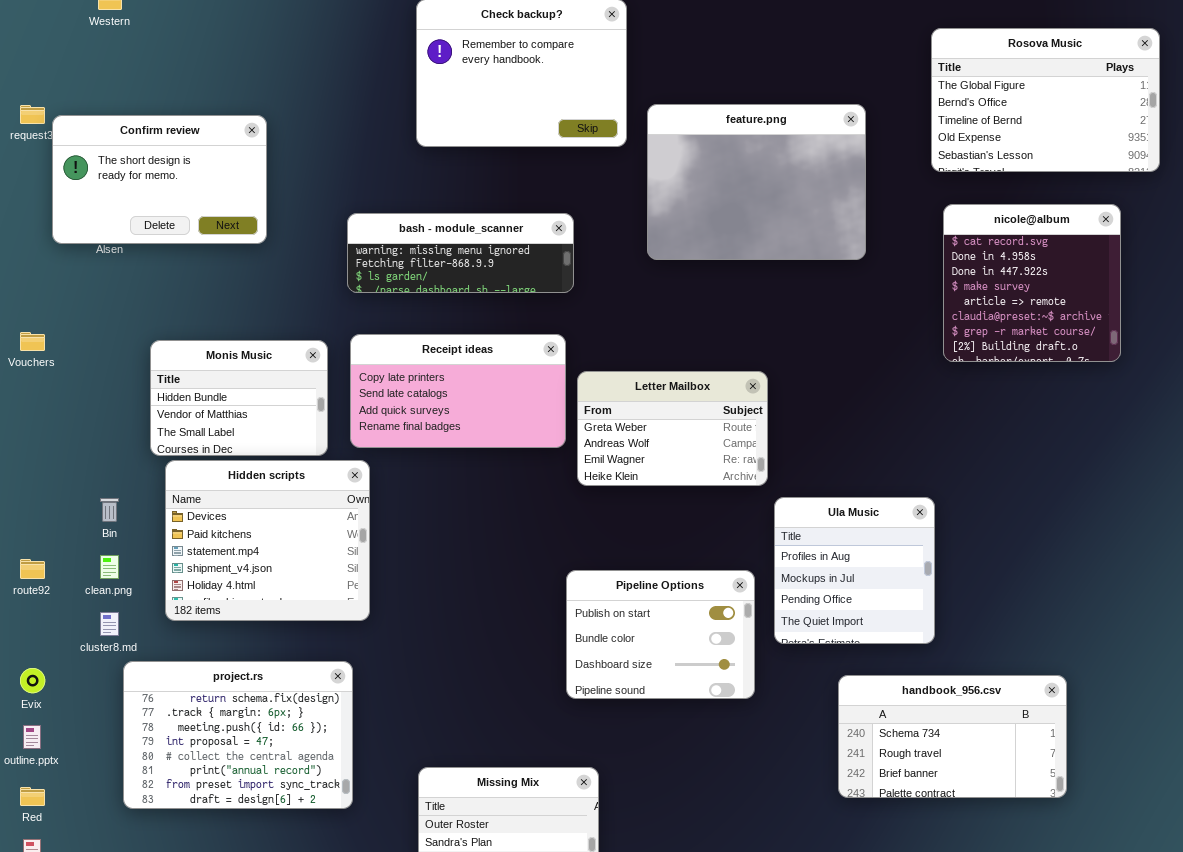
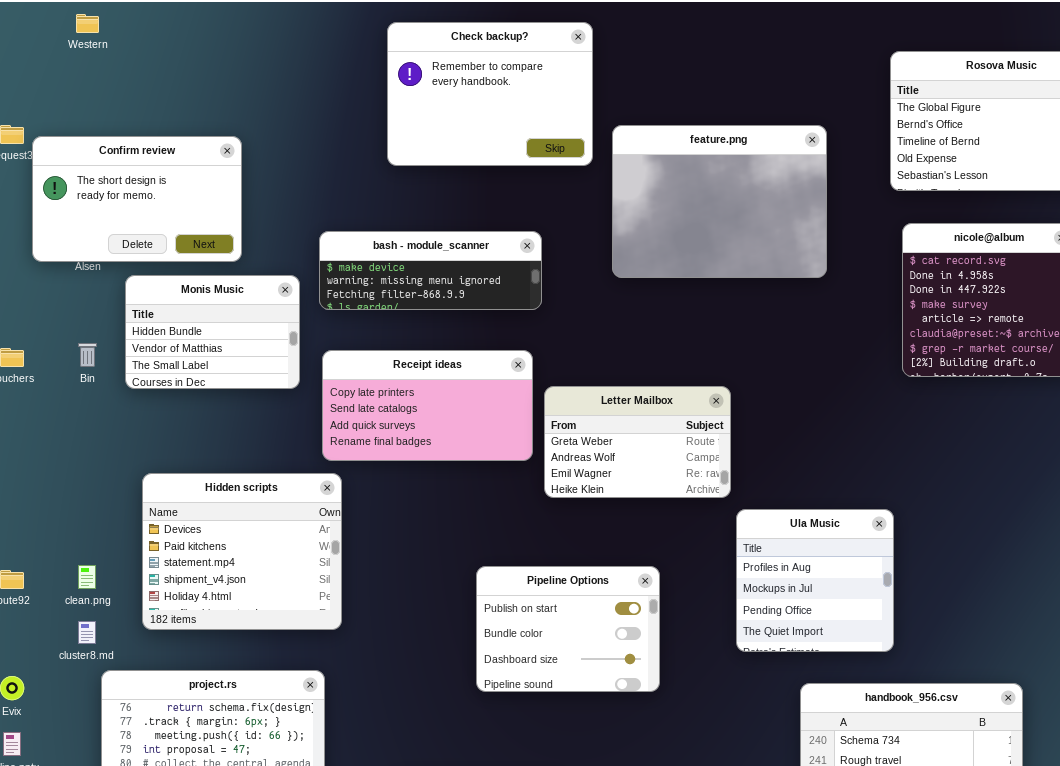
bash - module_scanner: [347,213,574,293] -> [319,231,542,310], scrolled up 1 row
Monis Music: [150,340,328,456] -> [125,275,300,389], moved
Bin: [100,498,119,522] -> [78,343,97,367], moved
Pipeline Options: [566,570,755,699] -> [476,566,660,692], moved

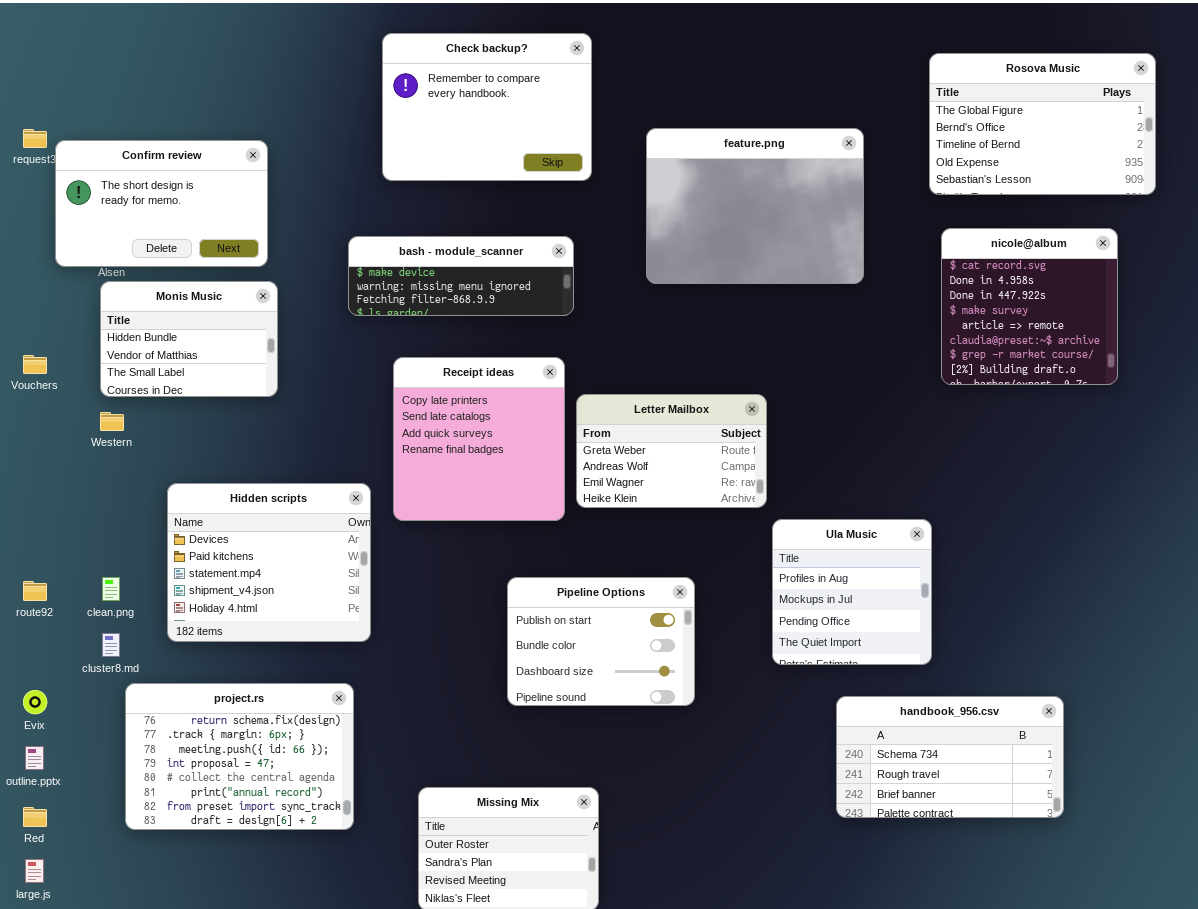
Western: [76,14,99,33] -> [100,412,124,431], moved
Check backup?: [387,22,593,166] -> [382,33,592,181], moved
Monis Music: [125,275,300,389] -> [100,281,278,397], moved
Receipt ideas: [322,350,533,461] -> [393,357,565,521], resized

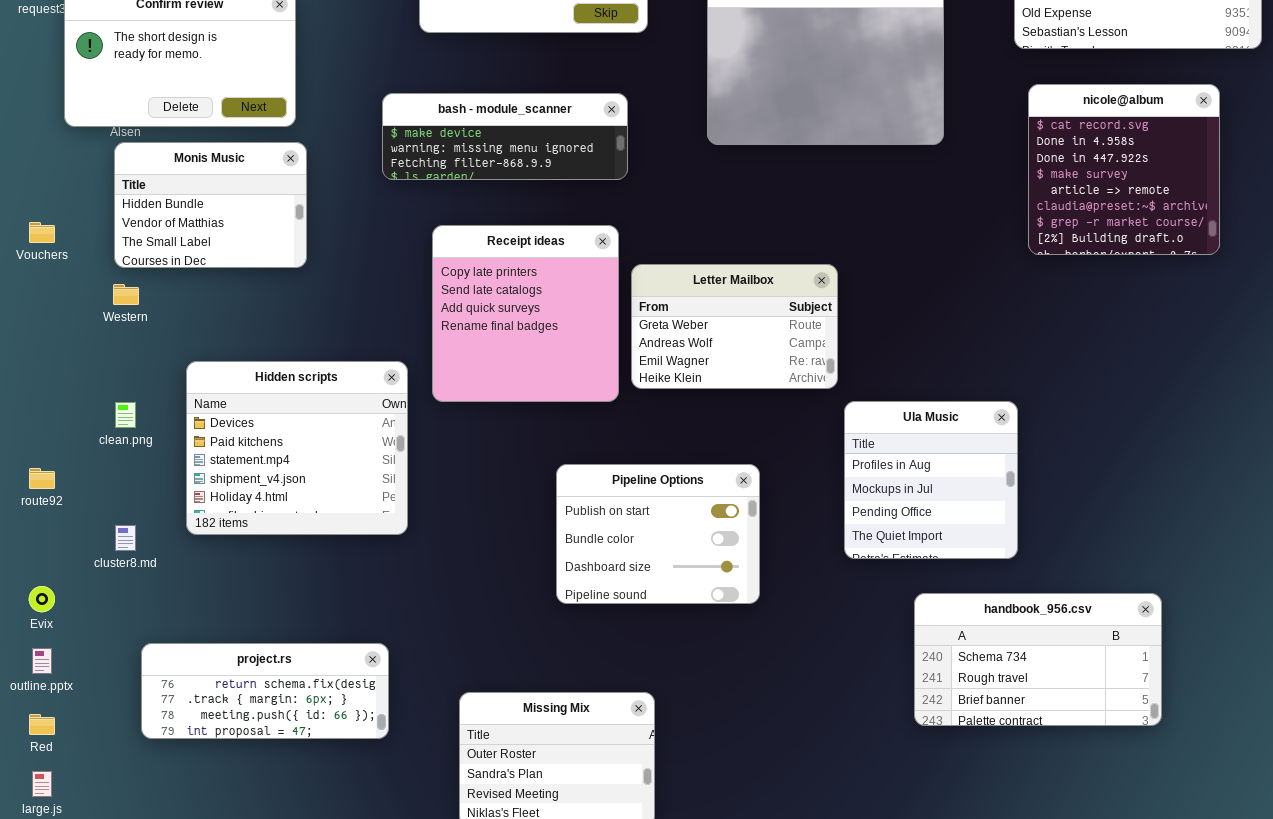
clean.png: [102,577,120,601] -> [115,402,136,428], moved
project.rs: [125,683,354,830] -> [141,643,389,739], resized

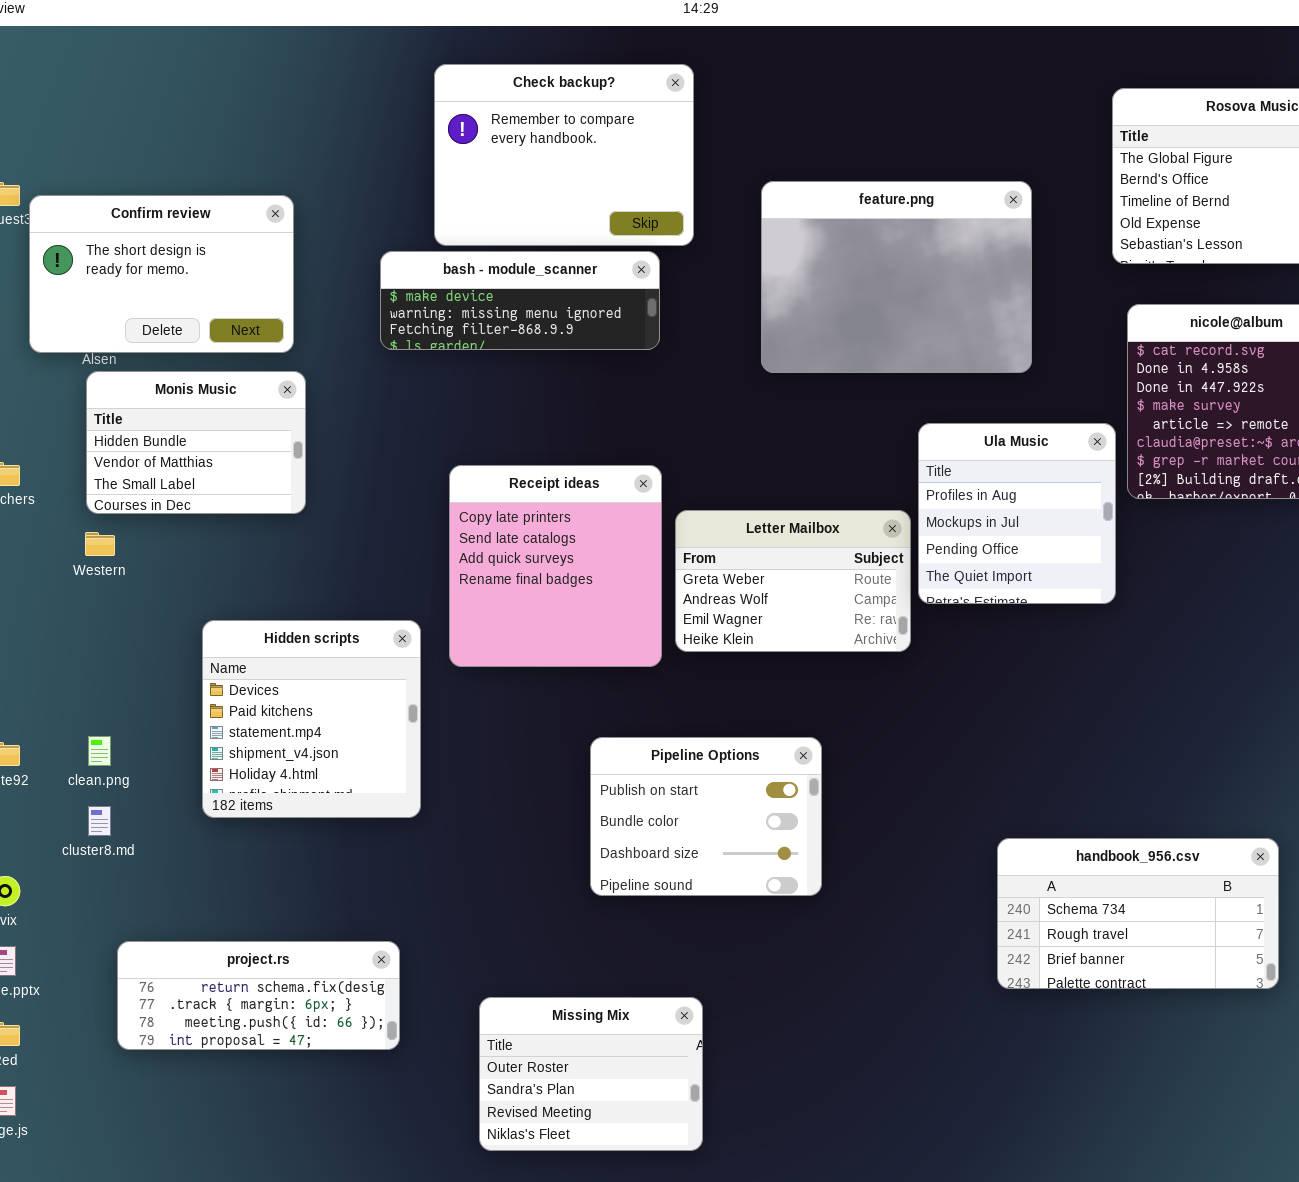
bash - module_scanner: [382,93,628,180] -> [380,251,660,350], moved
Hidden scripts: [186,361,408,535] -> [202,620,421,818], resized
Ula Music: [844,401,1018,559] -> [918,423,1116,604], moved
clean.png: [115,402,136,428] -> [88,736,111,766], moved
handbook_956.csv: [914,593,1162,726] -> [997,838,1279,989], moved

